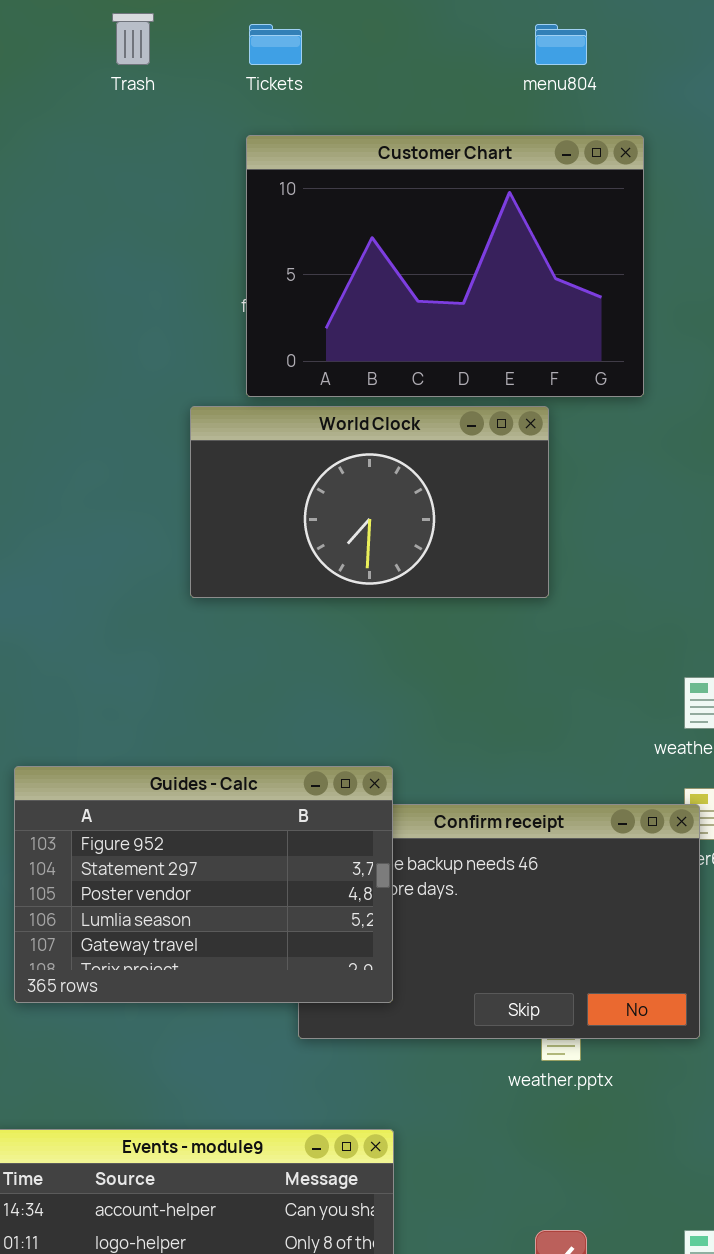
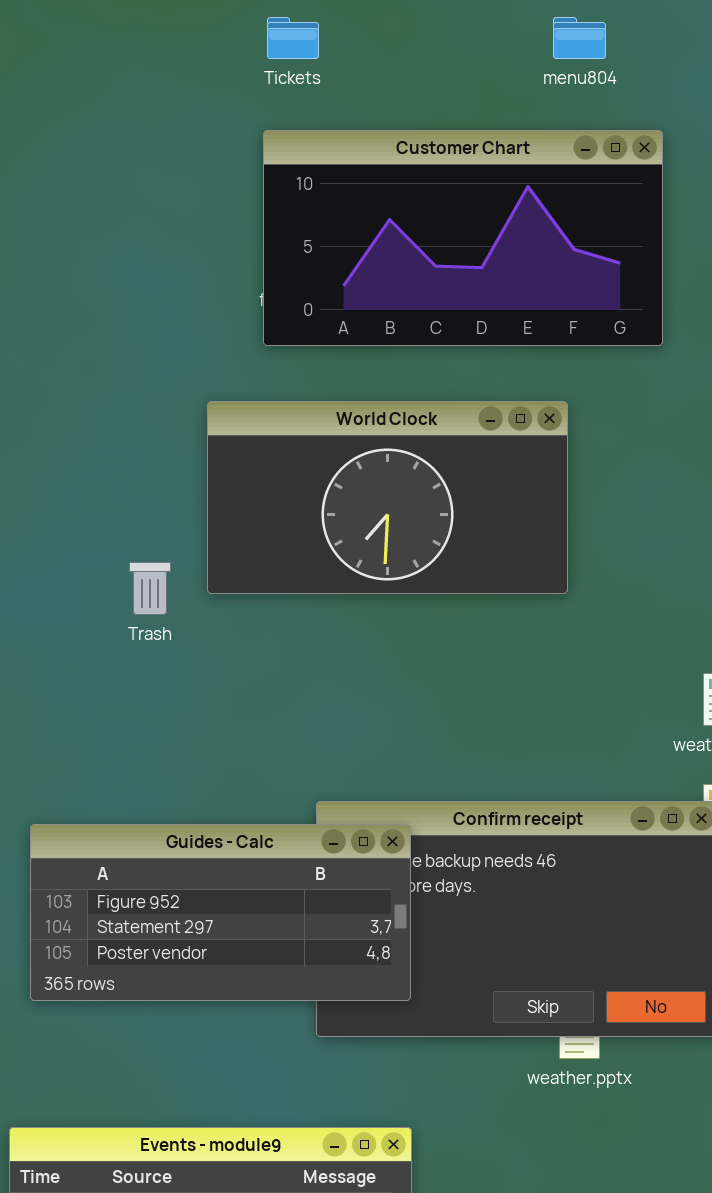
Trash: [112,13,154,65] -> [129,562,171,615], moved
Customer Chart: [246,135,644,397] -> [263,130,663,346], resized
Guides - Calc: [14,766,393,1003] -> [30,824,411,1001], resized

